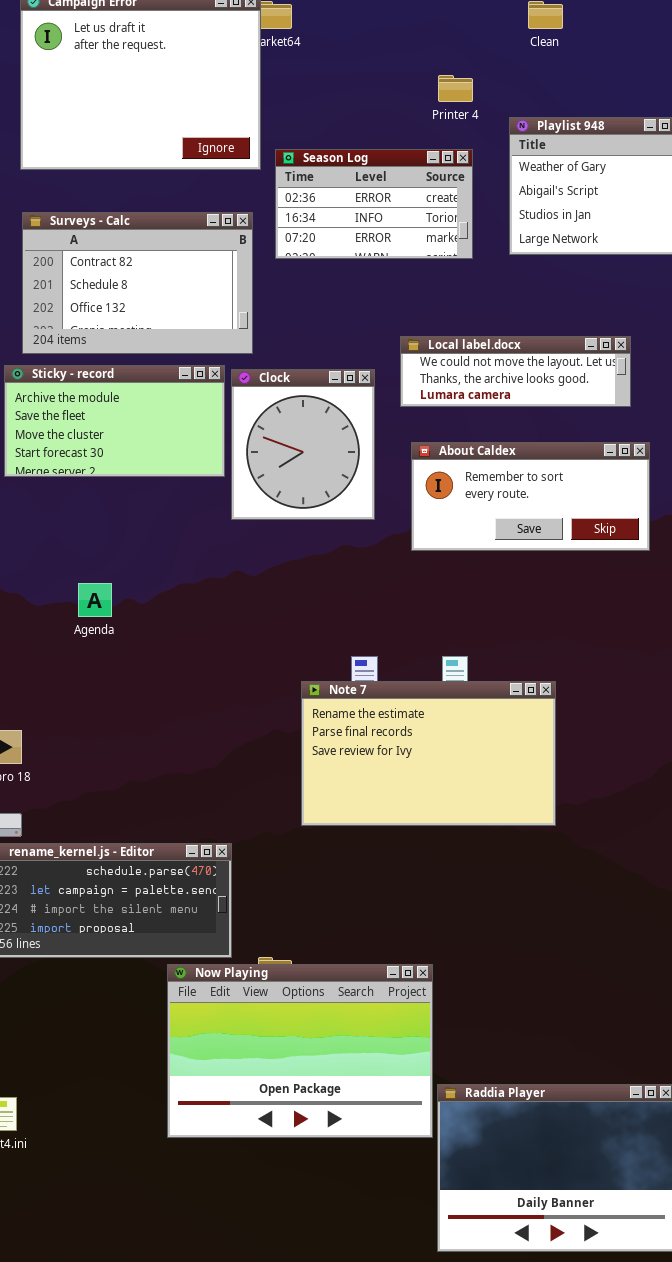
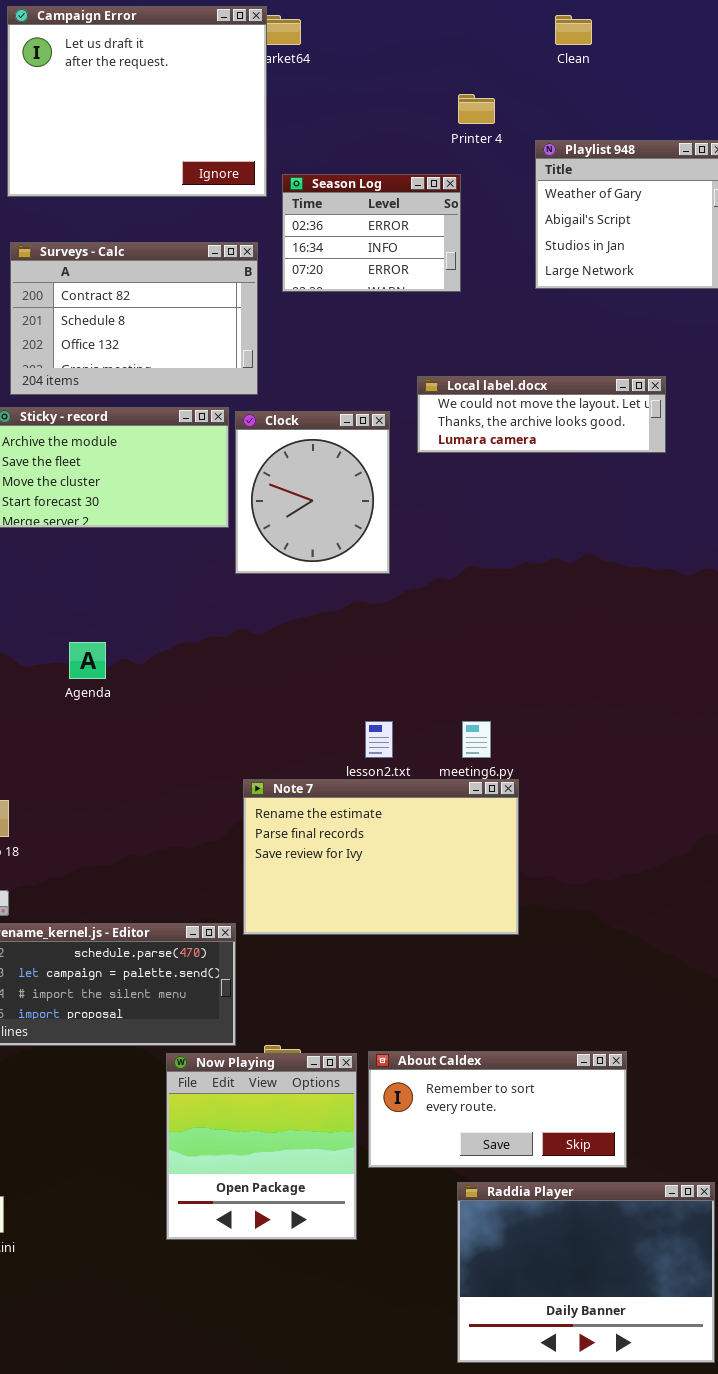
Season Log: [275,149,473,259] -> [282,174,461,292], resized
About Caldex: [411,442,650,551] -> [368,1051,627,1168], moved
Note 7: [301,681,556,826] -> [243,779,519,935], moved
Now Playing: [167,964,433,1138] -> [166,1053,357,1240], resized

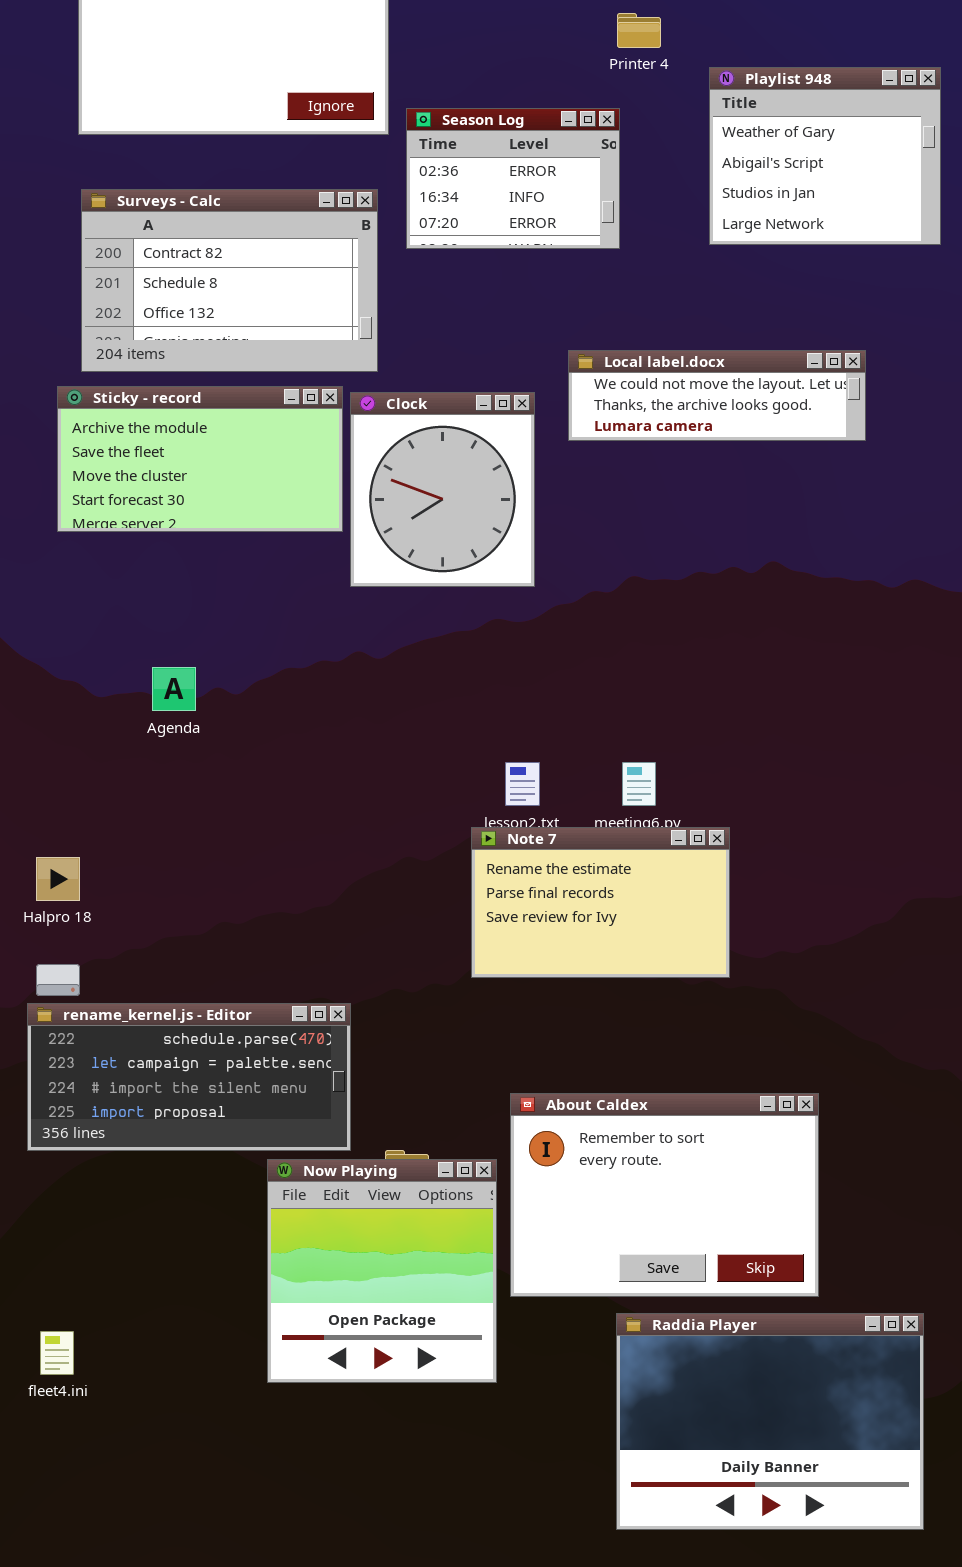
Note 7: [243,779,519,935] -> [471,827,730,978], moved, resized
About Caldex: [368,1051,627,1168] -> [510,1093,819,1297], resized

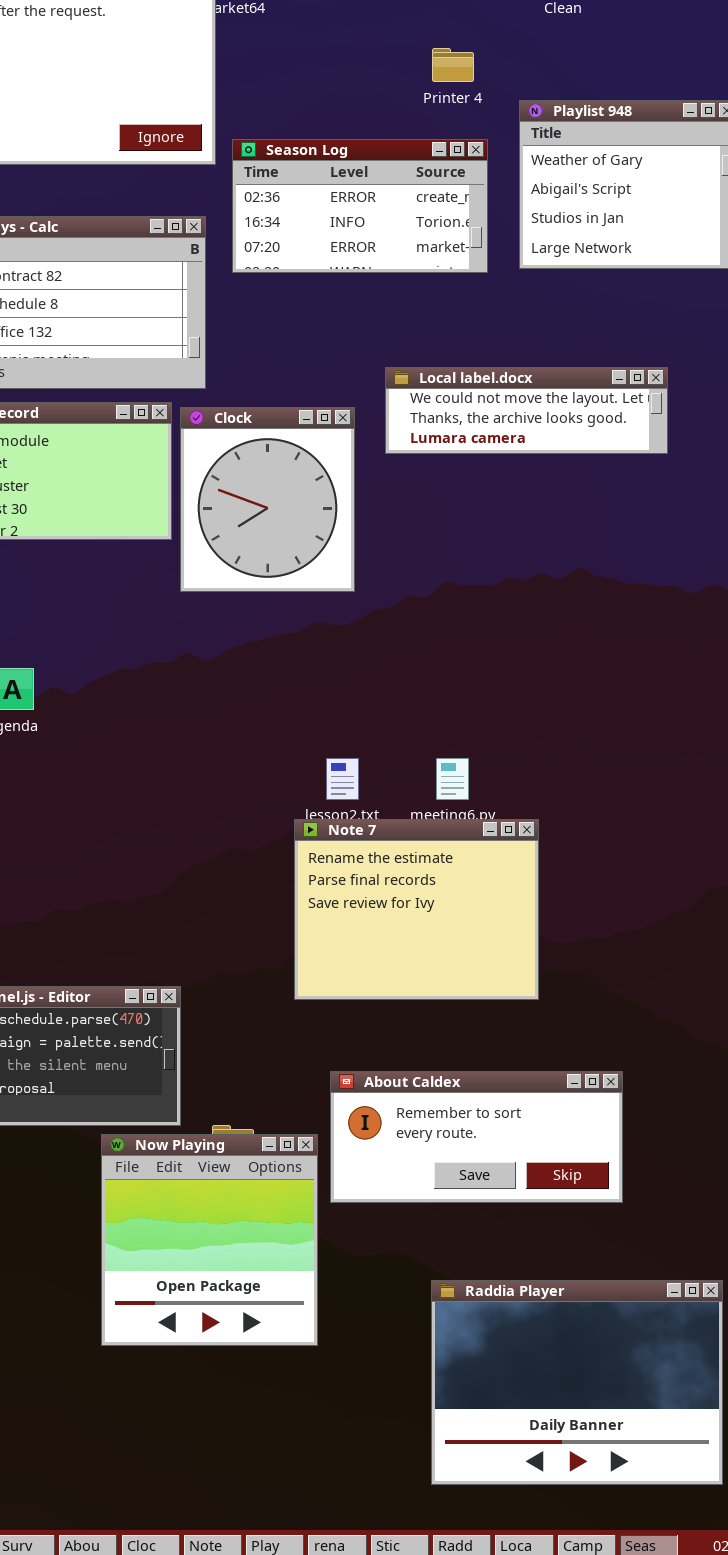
Season Log: [406,108,620,249] -> [232,139,488,273], resized
Note 7: [471,827,730,978] -> [294,819,539,1000], resized
About Caldex: [510,1093,819,1297] -> [330,1071,623,1203], resized

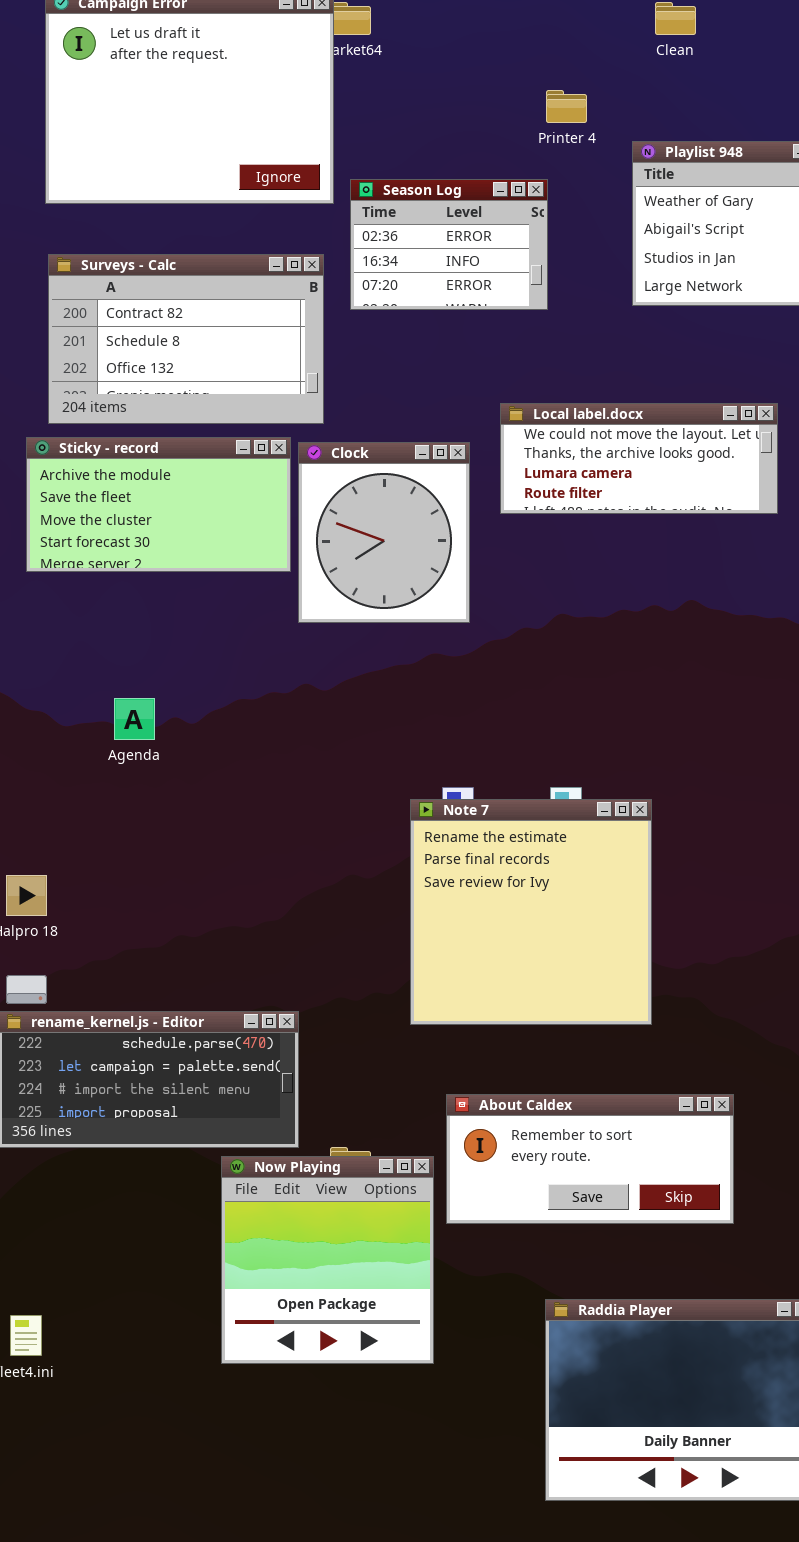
Season Log: [232,139,488,273] -> [350,179,548,310], resized
Local label.docx: [385,367,668,454] -> [500,403,778,514], resized
Note 7: [294,819,539,1000] -> [410,799,652,1025], resized

